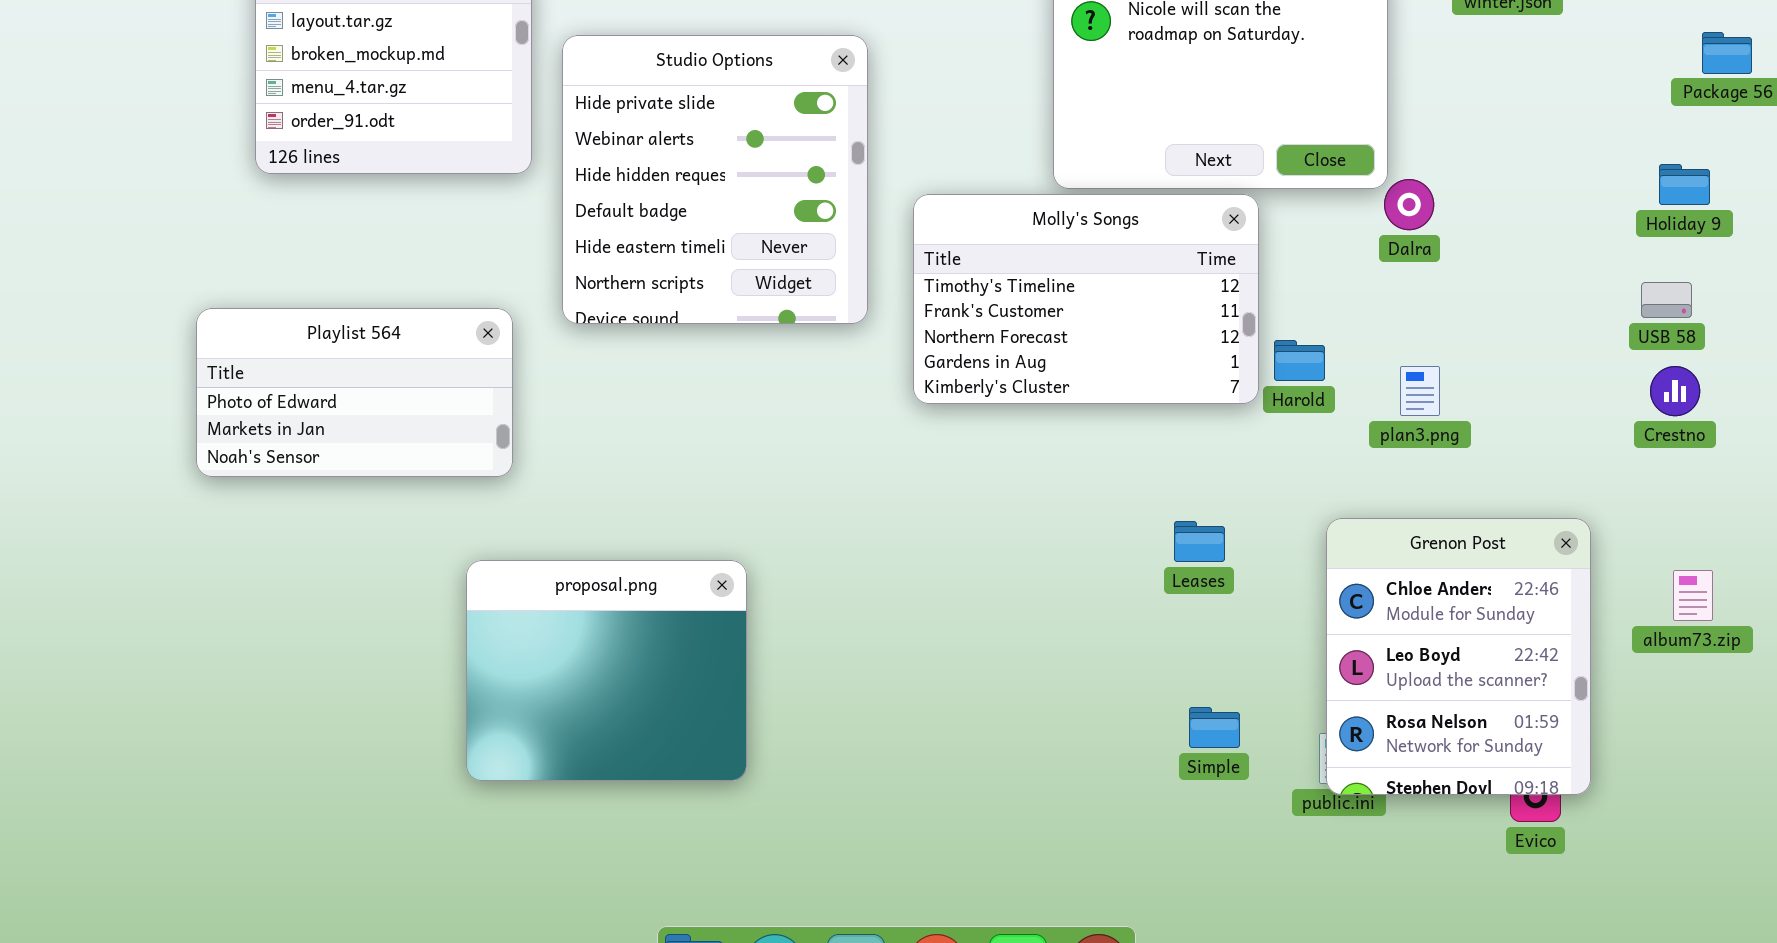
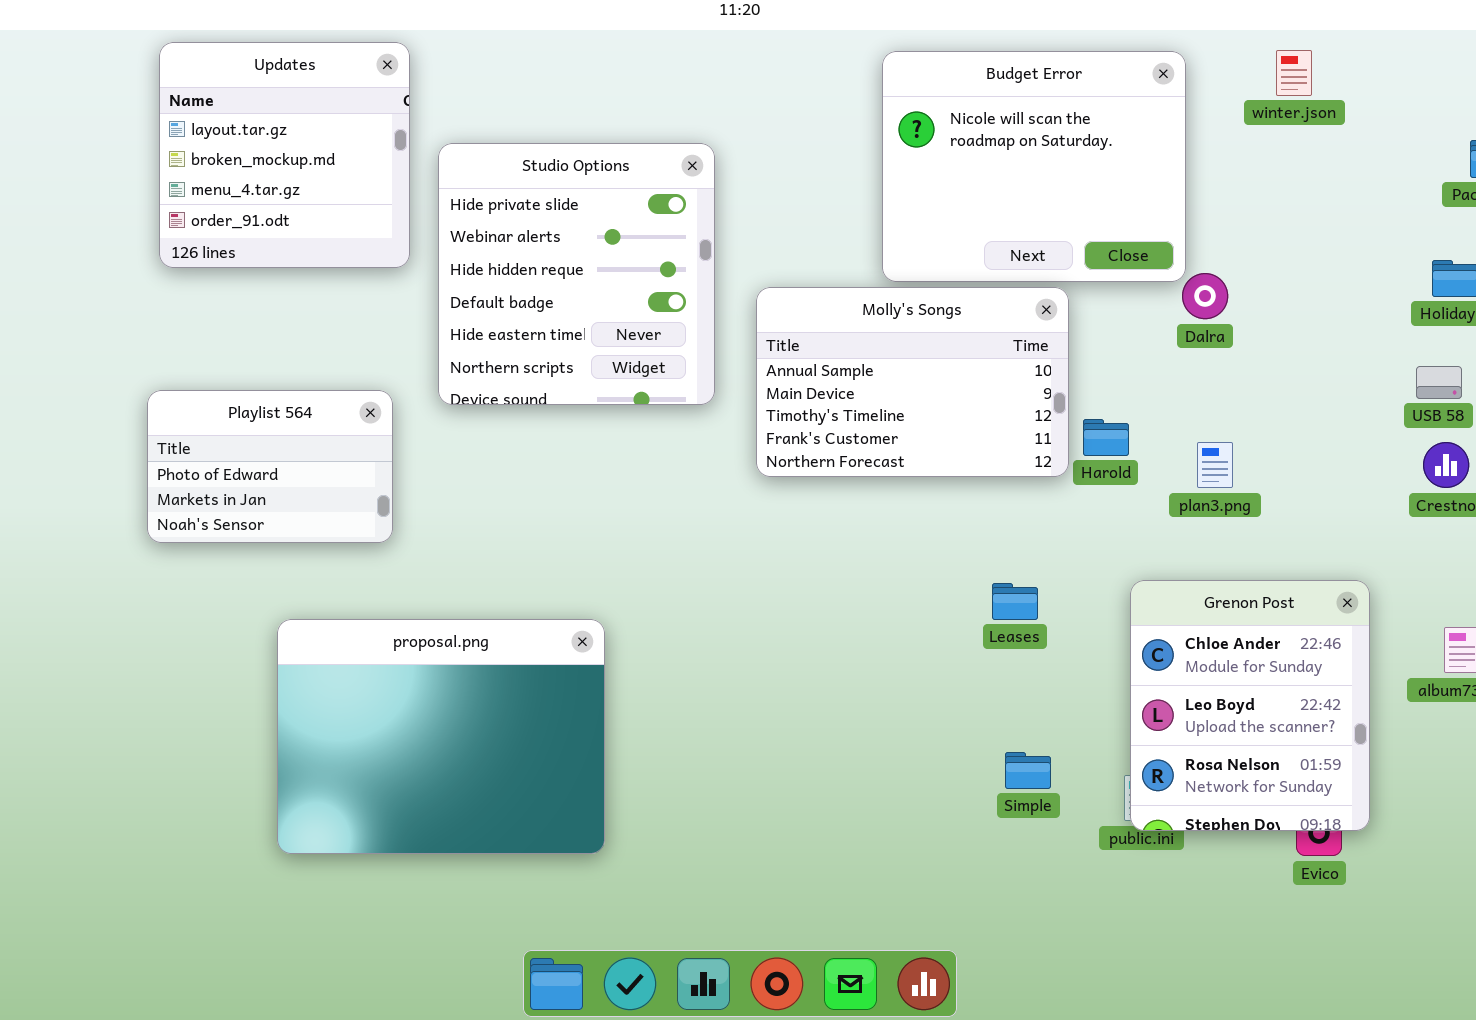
Molly's Songs: [913,194,1259,404] -> [756,287,1069,477], scrolled up 2 rows
Playlist 564: [196,308,513,477] -> [147,390,393,543], resized
proposal.png: [466,560,747,781] -> [277,619,605,854], resized

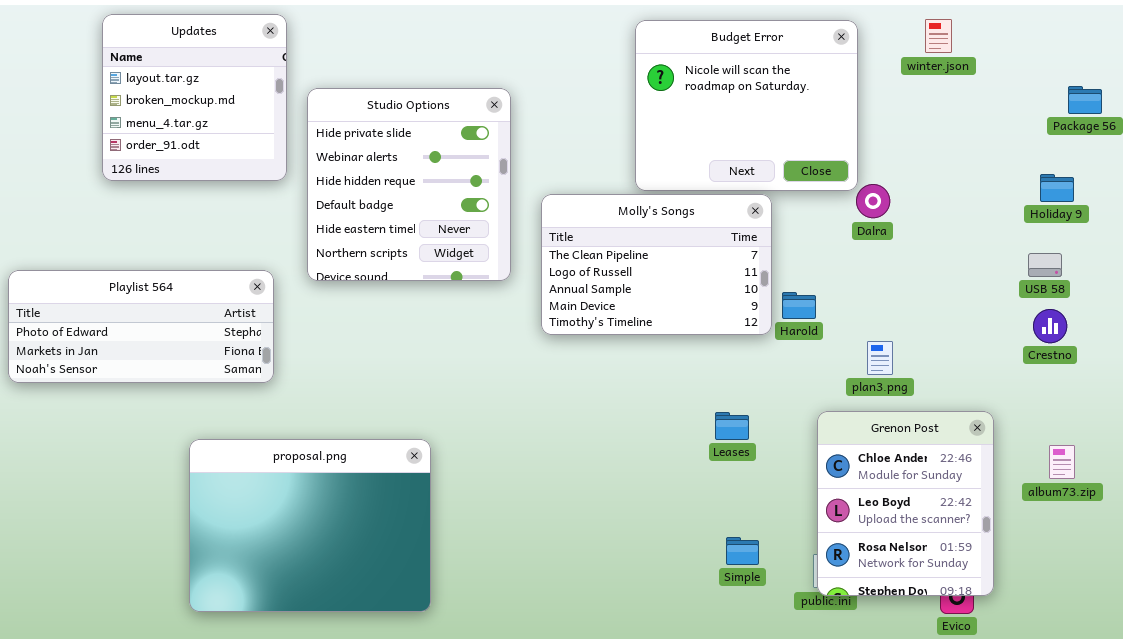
Molly's Songs: [756,287,1069,477] -> [541,194,772,335], scrolled up 2 rows
Playlist 564: [147,390,393,543] -> [8,270,274,383], resized
plan3.png: [1197,442,1233,488] -> [867,341,893,375], moved

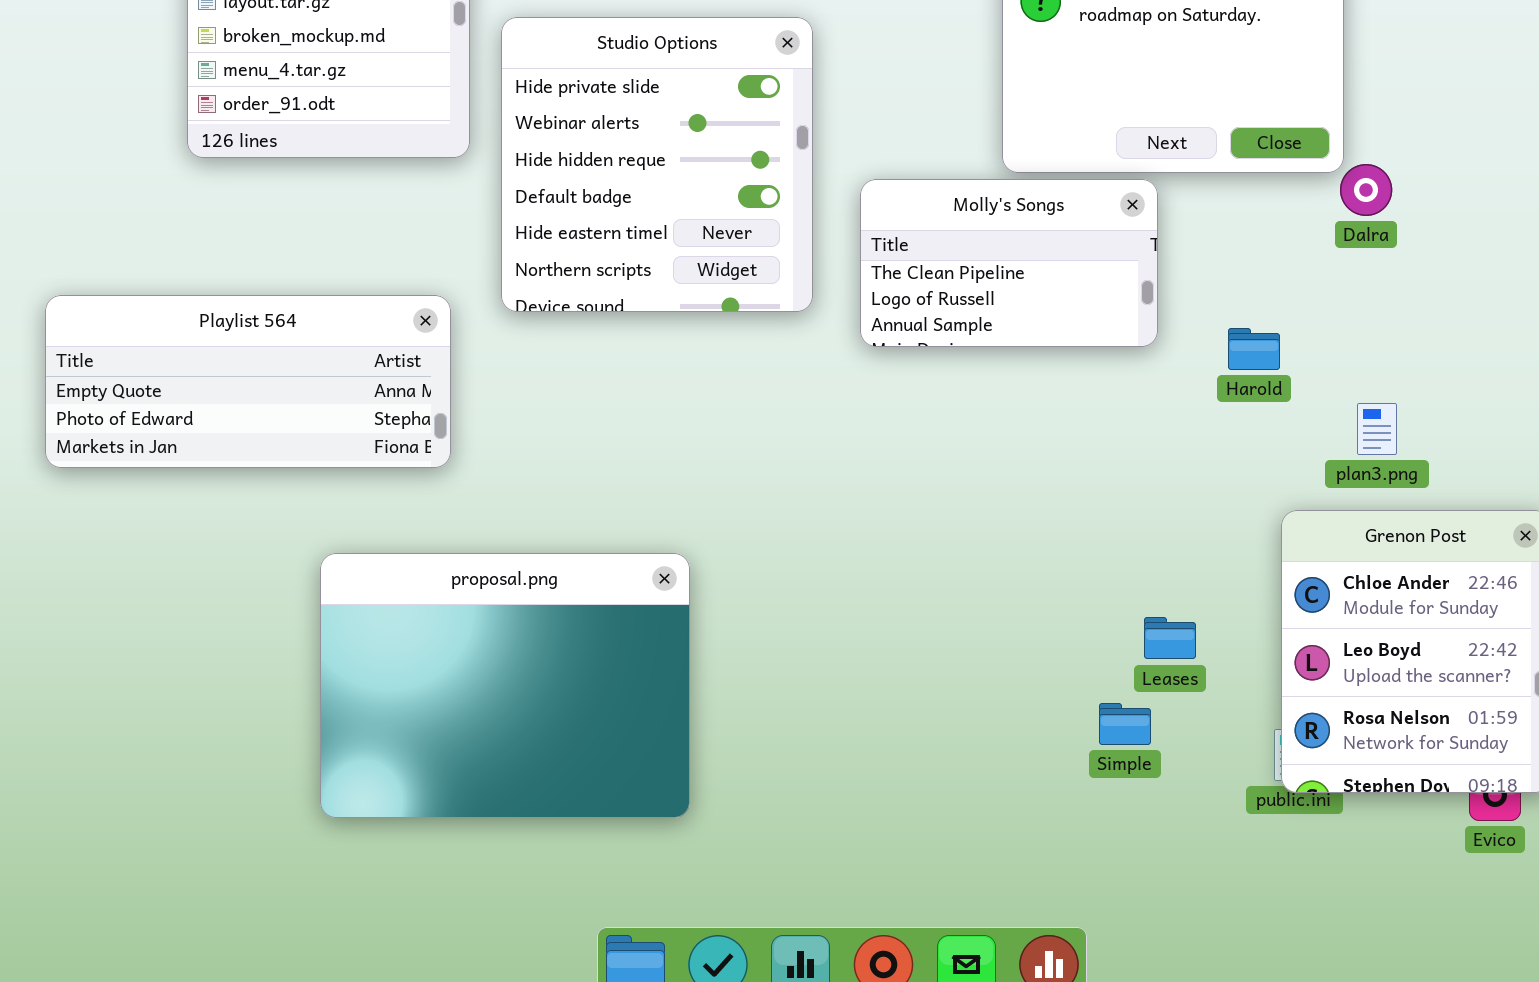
Molly's Songs: [541,194,772,335] -> [860,179,1158,347], resized
Playlist 564: [8,270,274,383] -> [45,295,451,468], scrolled up 1 row
Leases: [715,412,749,440] -> [1144,617,1196,659], moved
Simple: [726,537,759,565] -> [1099,703,1151,745], moved

